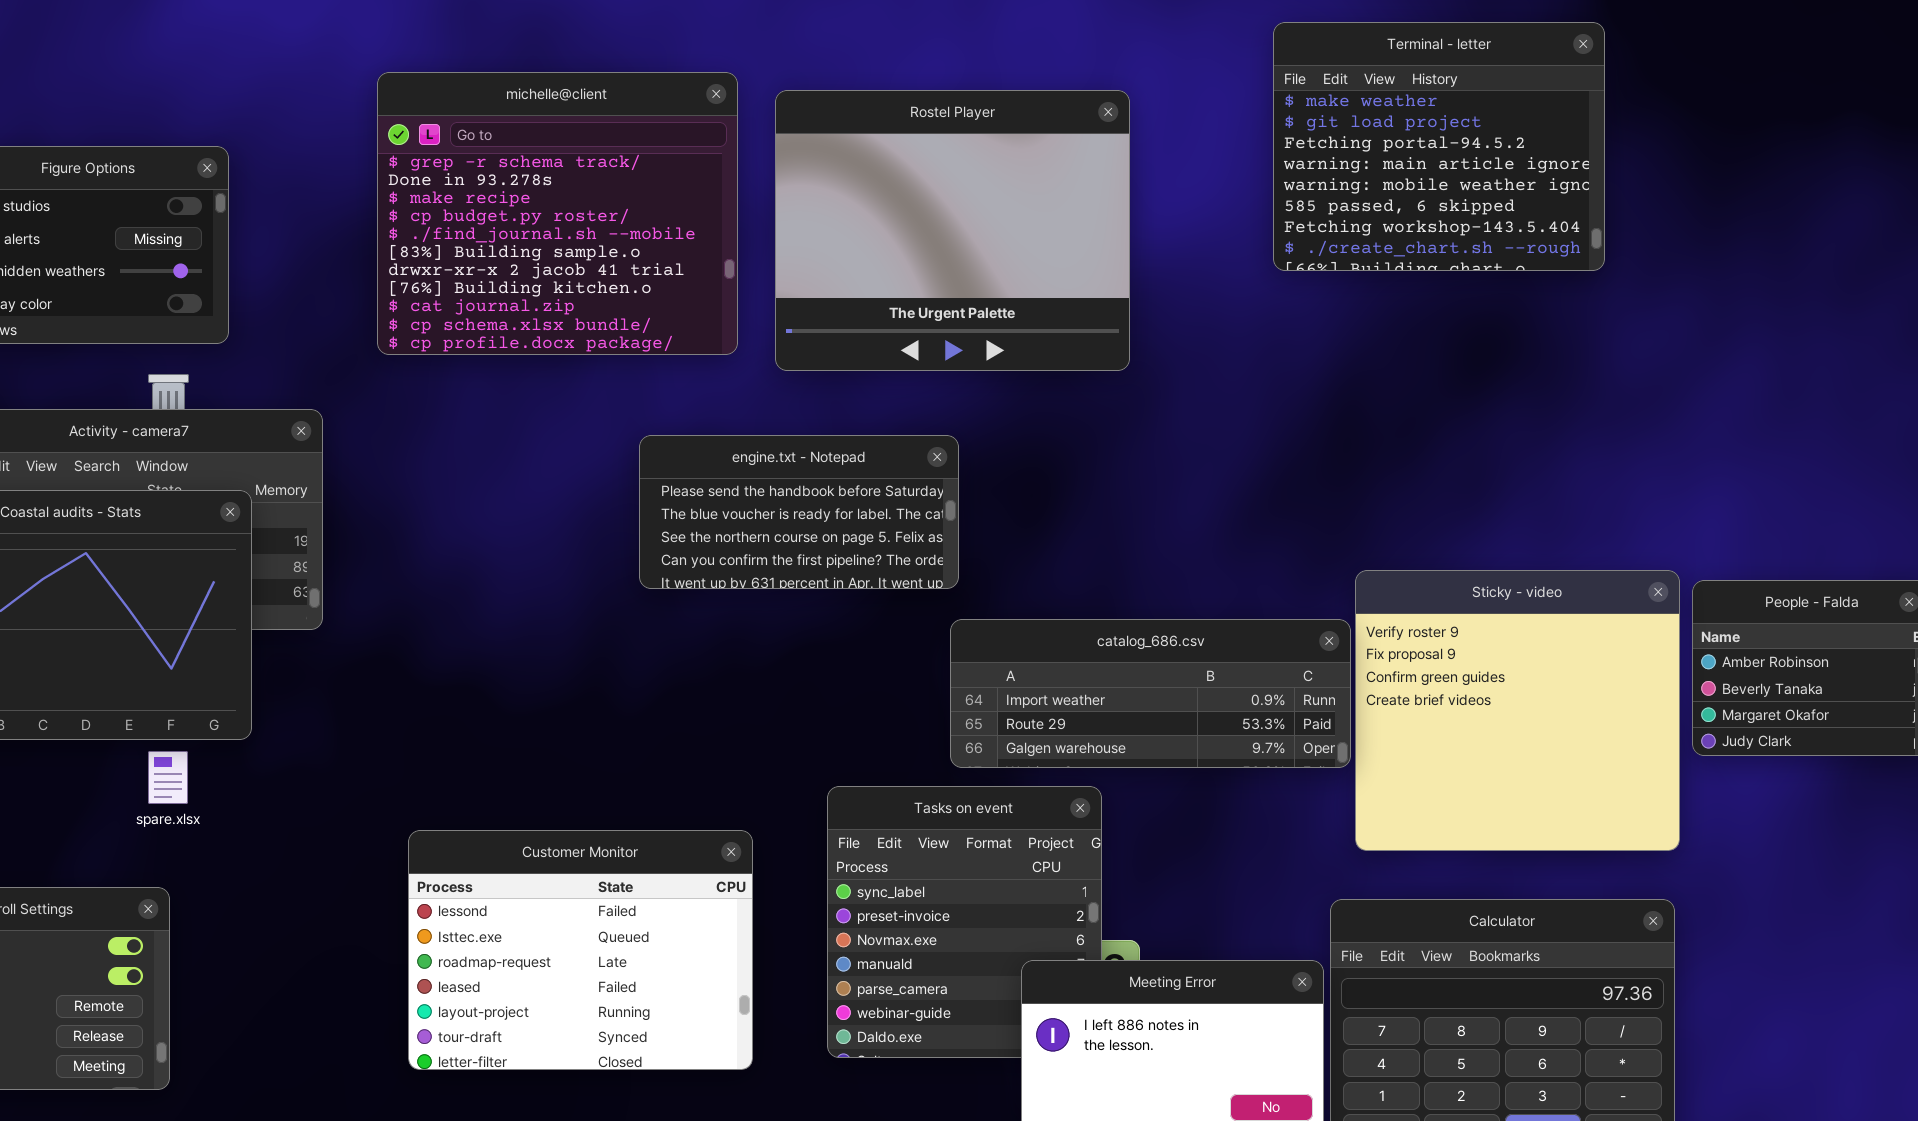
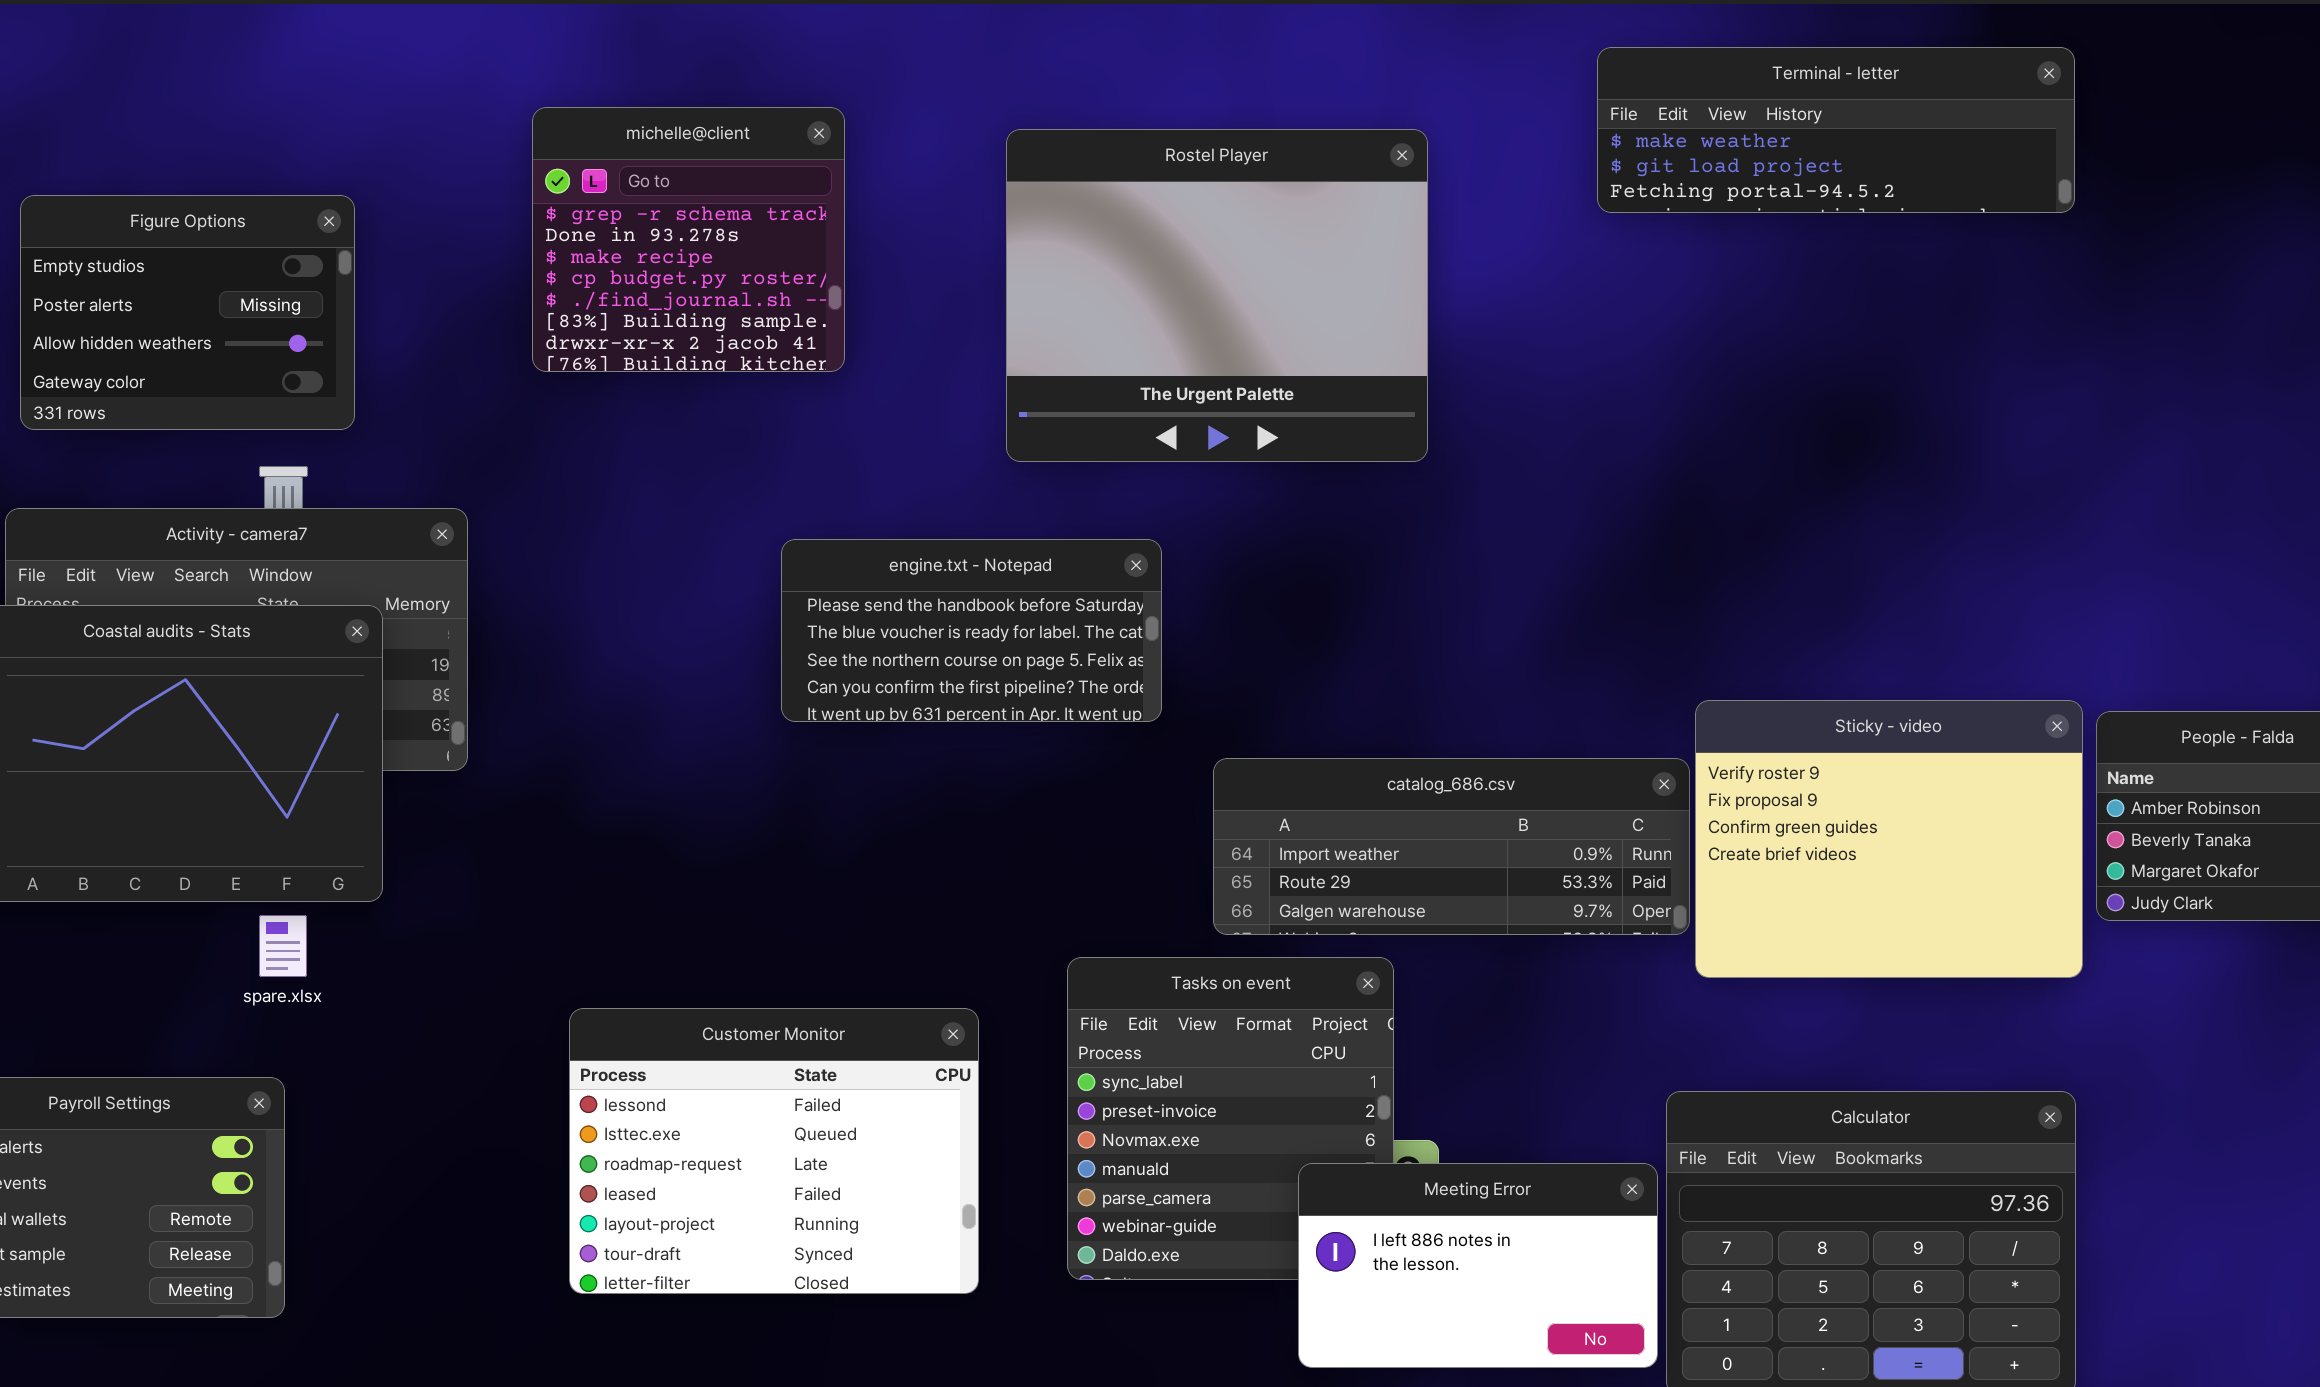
Terminal - letter: [1273,22,1605,271] -> [1597,47,2075,213], resized
michelle@client: [377,72,738,355] -> [532,107,845,372], resized
engine.txt - Notepad: [639,435,959,589] -> [781,539,1162,722], moved
Sticky - video: [1355,570,1680,851] -> [1695,700,2083,978], resized

